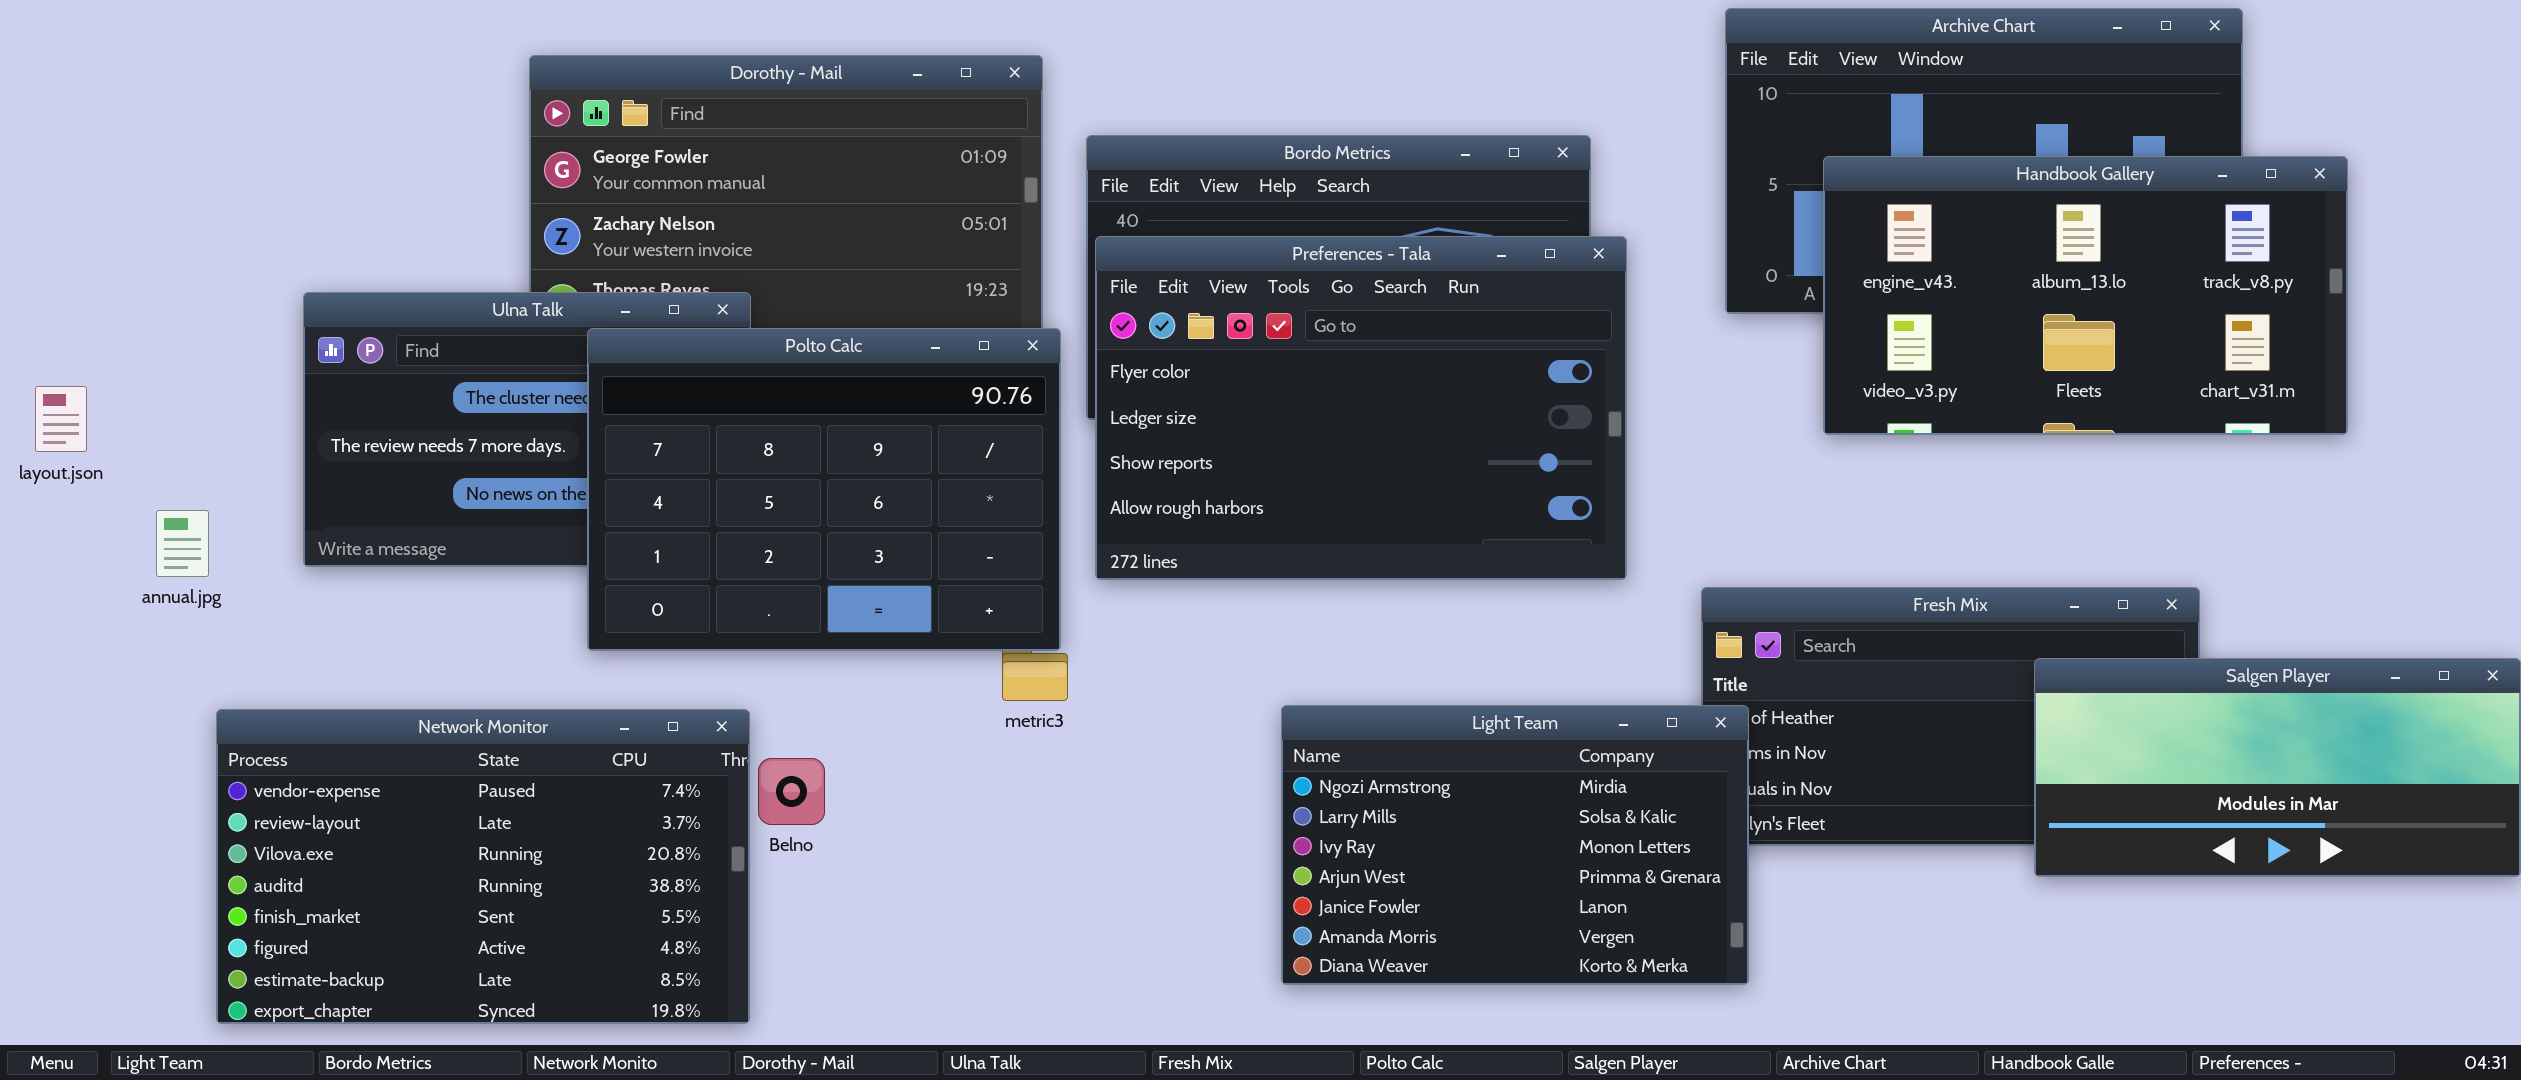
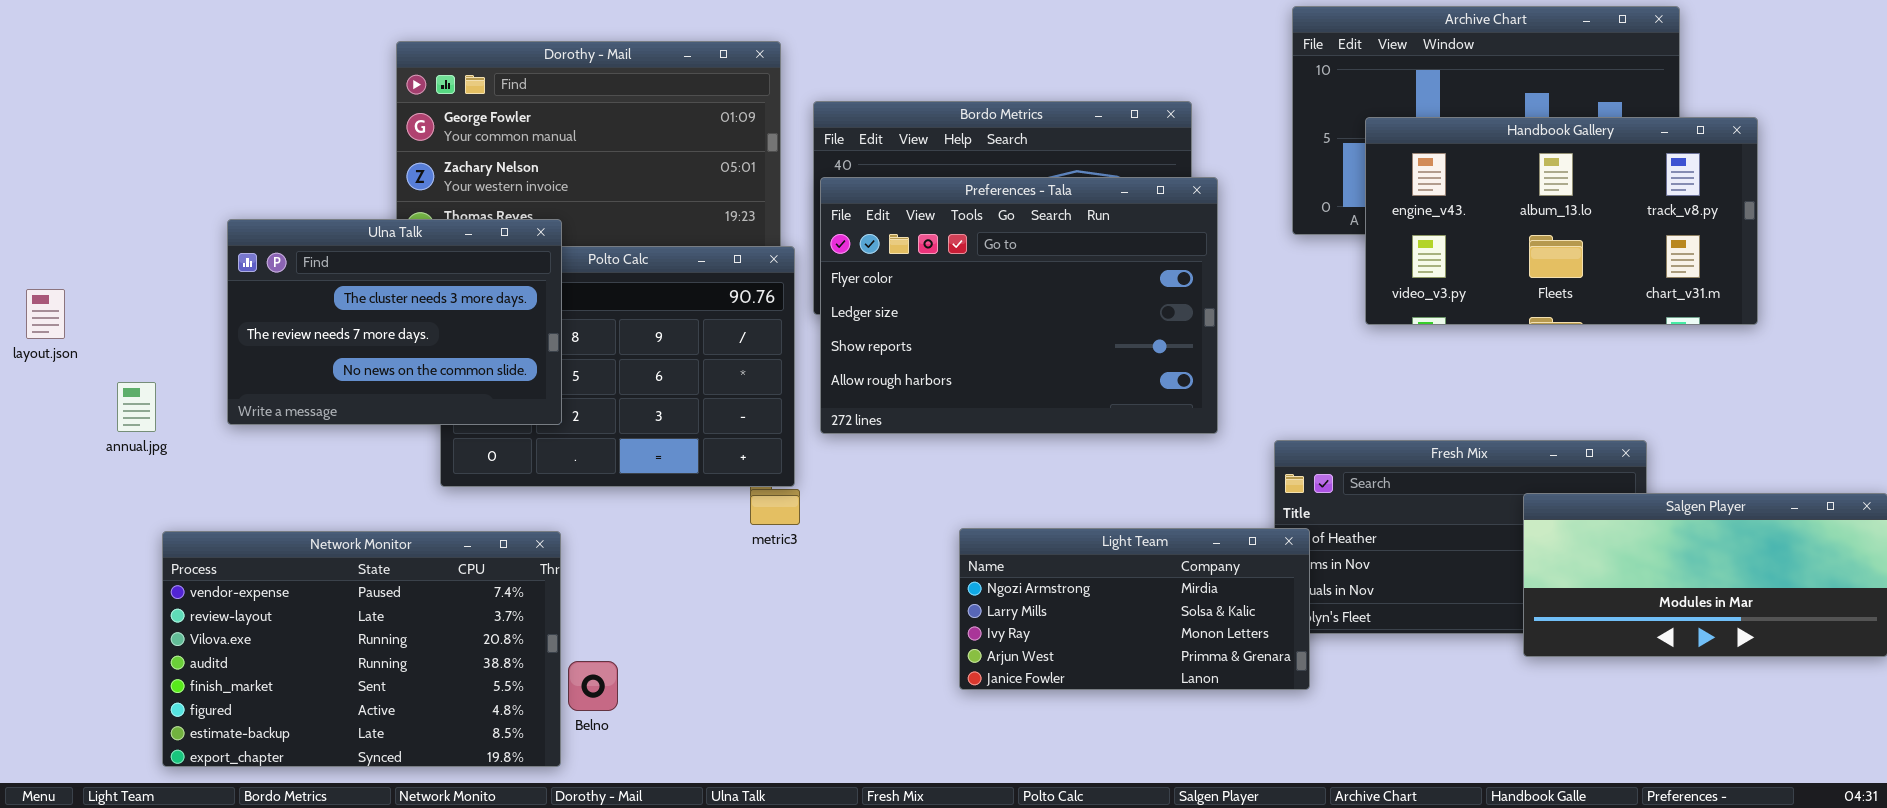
Ulna Talk: [303,292,751,567] -> [227,219,562,425], raised
Light Team: [1281,705,1749,985] -> [959,528,1310,690], resized
Belno: [758,758,825,825] -> [568,661,618,711], moved

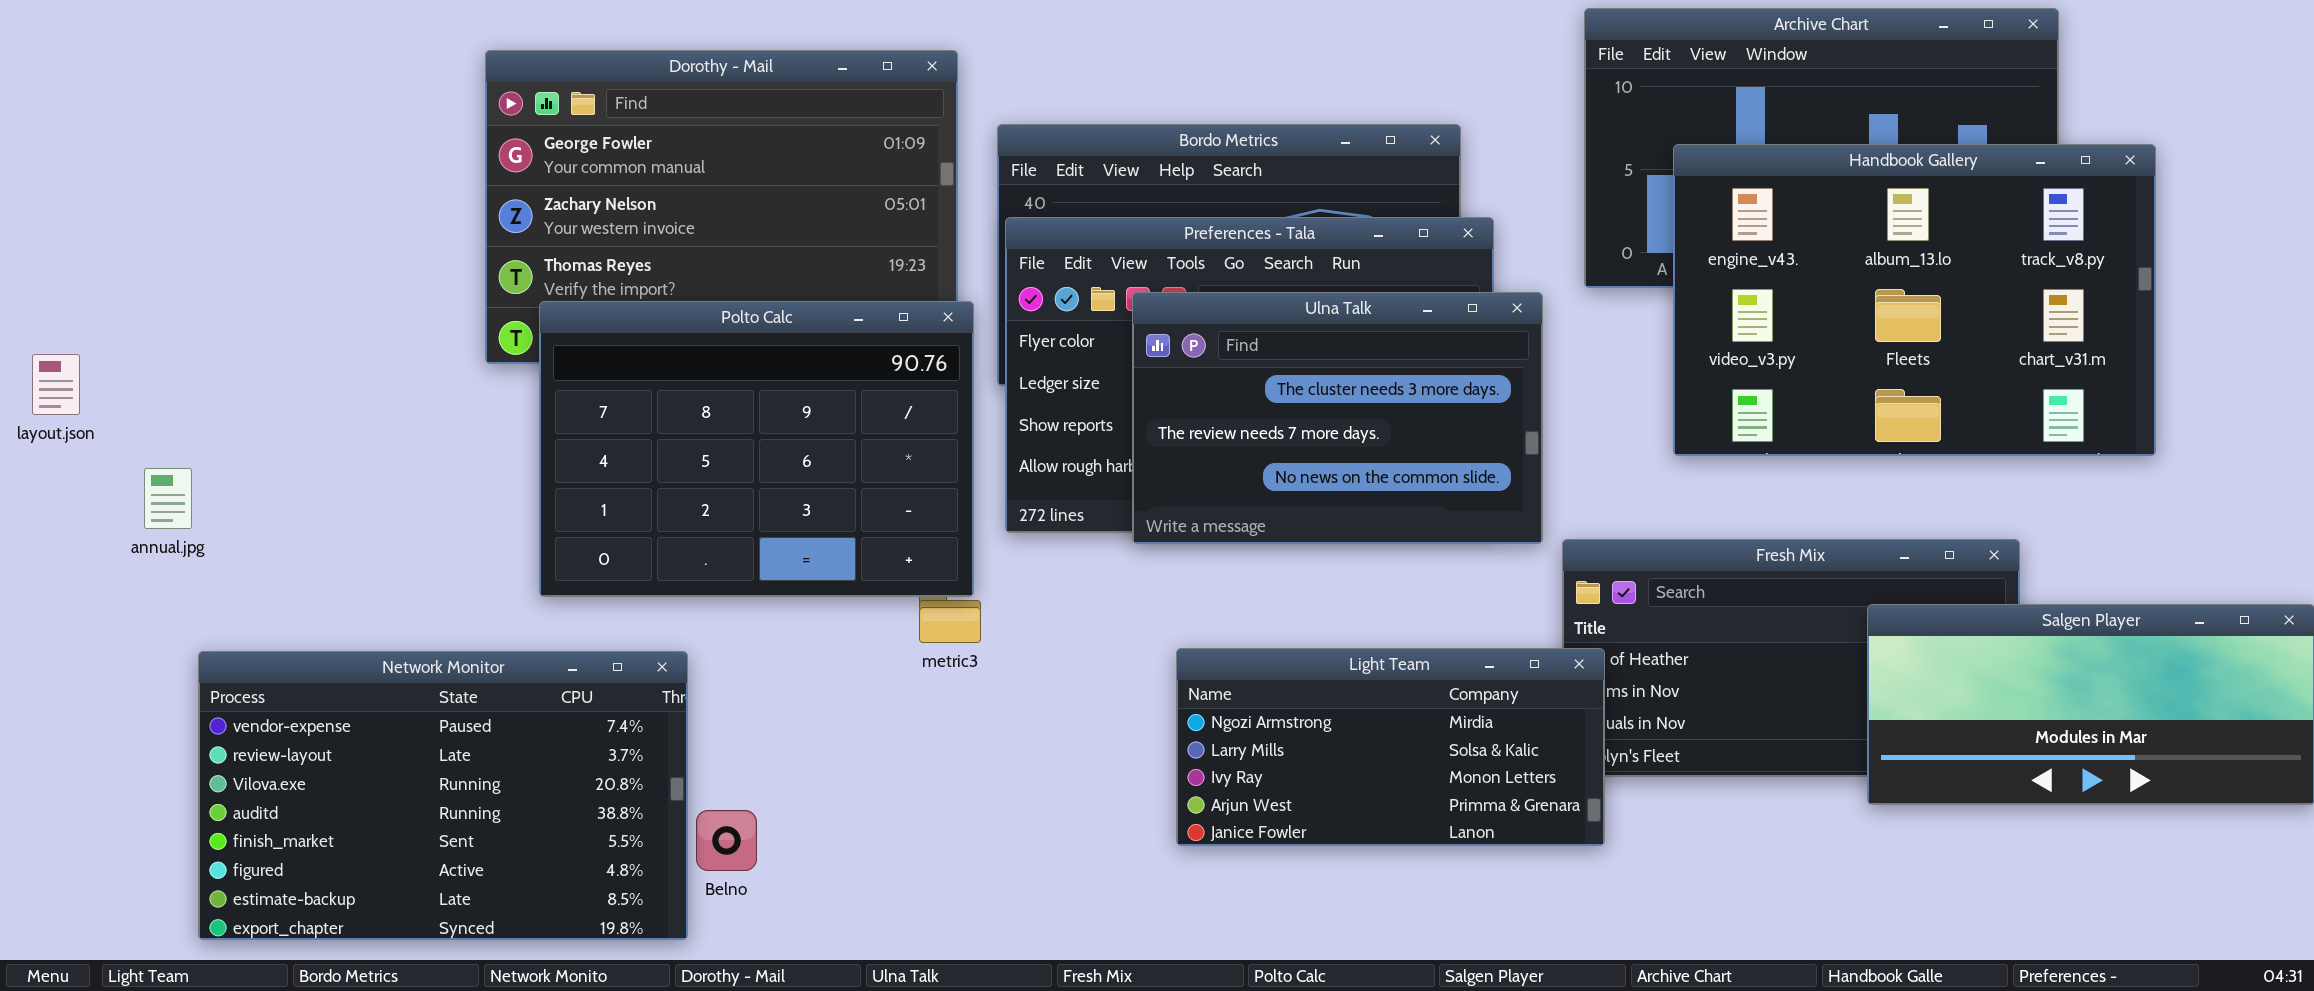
Handbook Gallery: [1365,117,1758,325] -> [1673,144,2156,456], resized
Ulna Talk: [227,219,562,425] -> [1132,292,1543,544], moved

